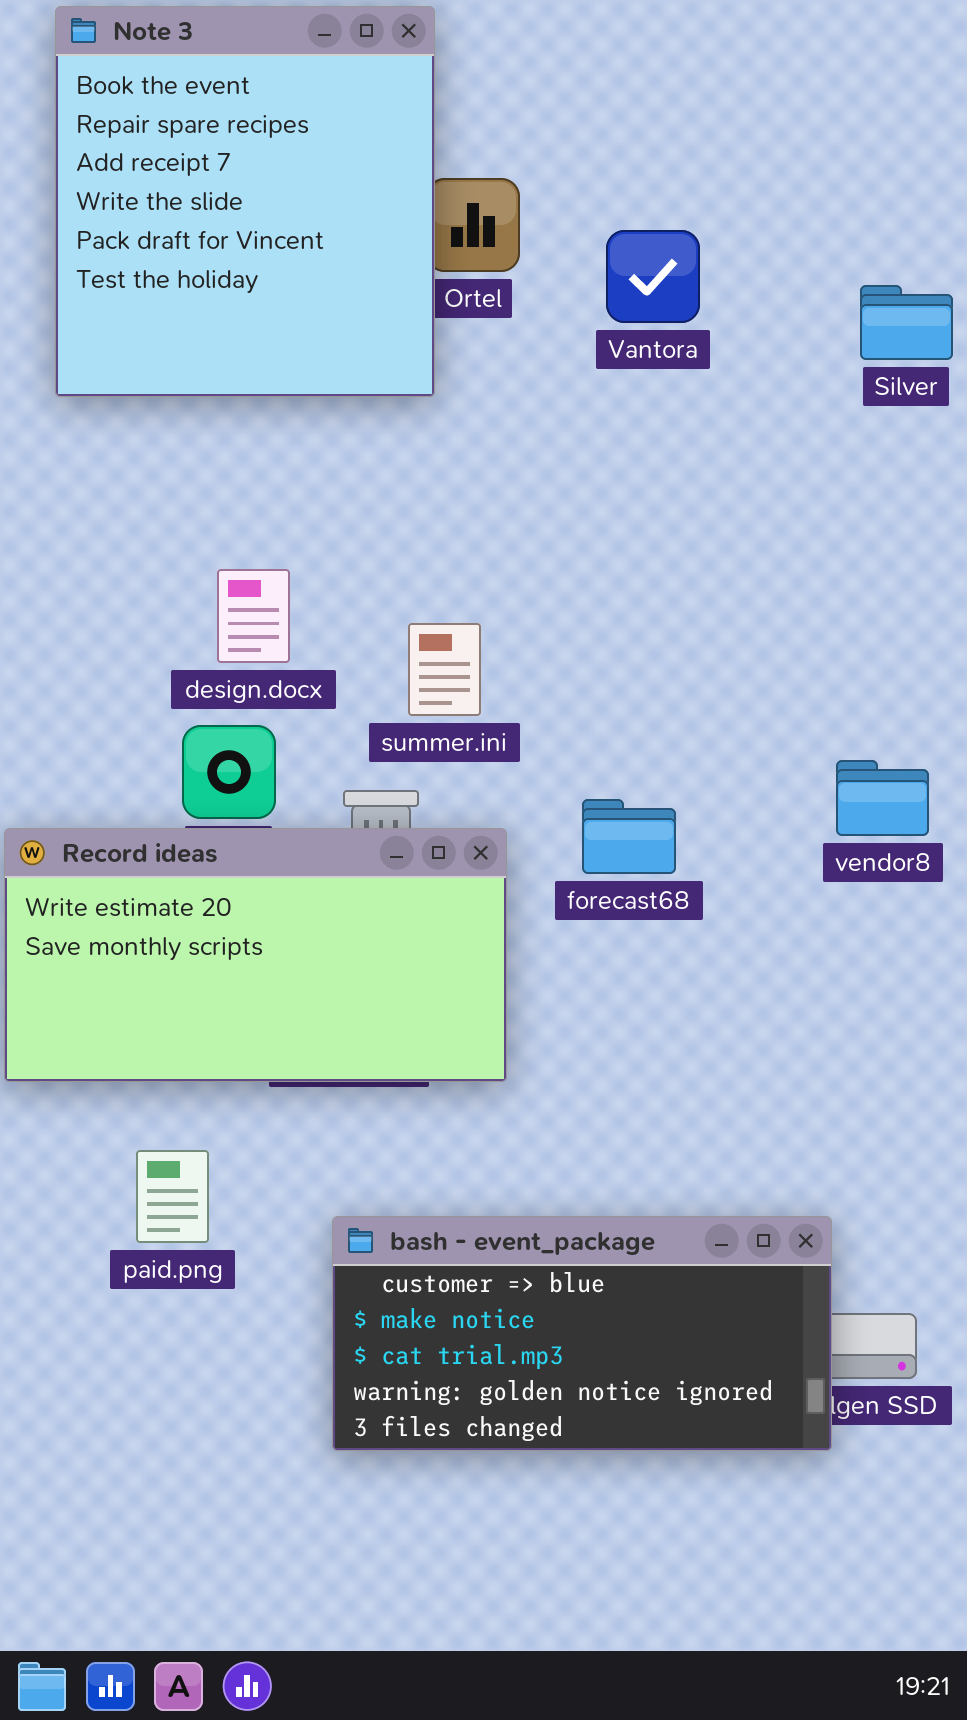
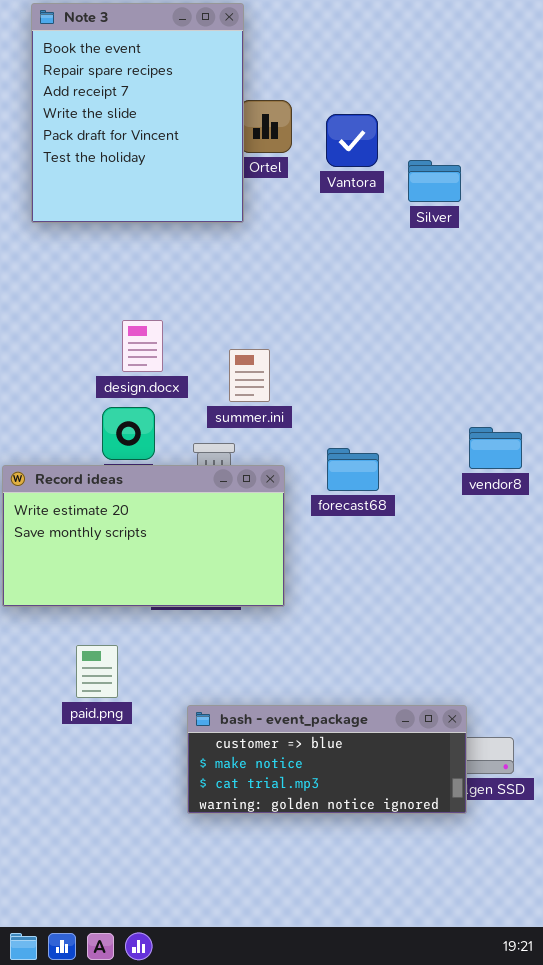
Vantora: [606,230,700,323] -> [326,114,378,167], moved
Silver: [860,285,953,360] -> [408,160,461,202], moved
bash - event_package: [332,1216,832,1451] -> [187,705,467,814], resized

